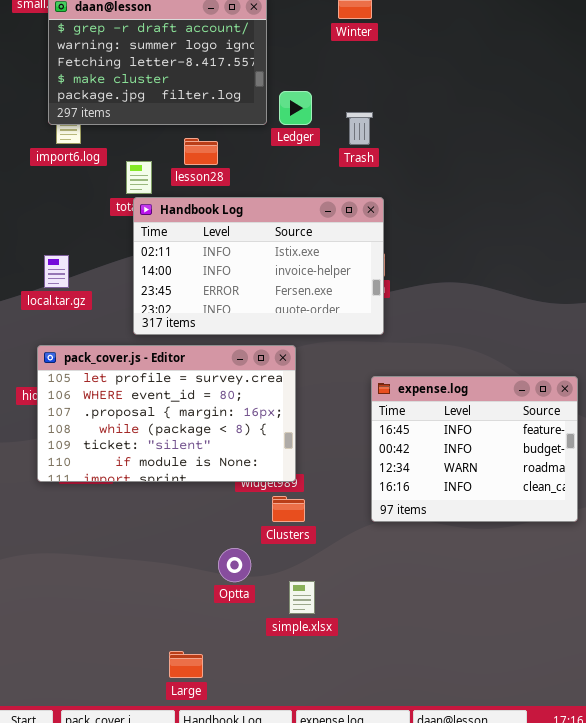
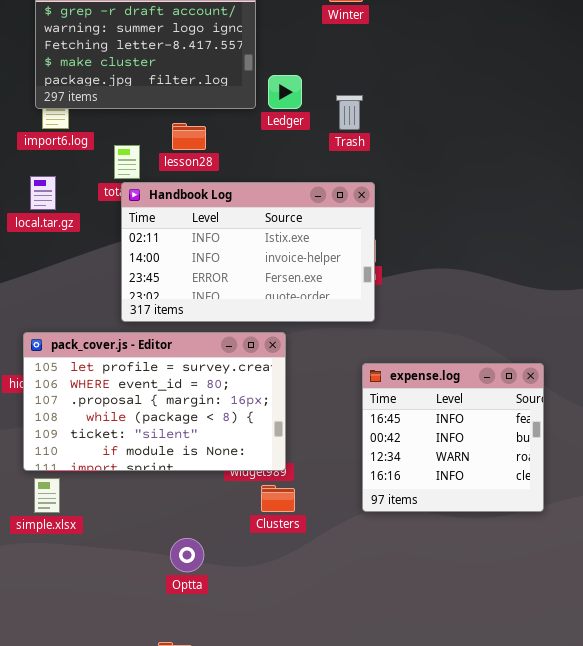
local.tar.gz: [44,255,69,288] -> [30,176,56,210], moved
expense.log: [371,376,578,522] -> [362,363,544,512], resized
Optta: [218,548,251,582] -> [170,538,204,572], moved
simple.xlsx: [289,581,315,614] -> [34,478,60,513], moved

